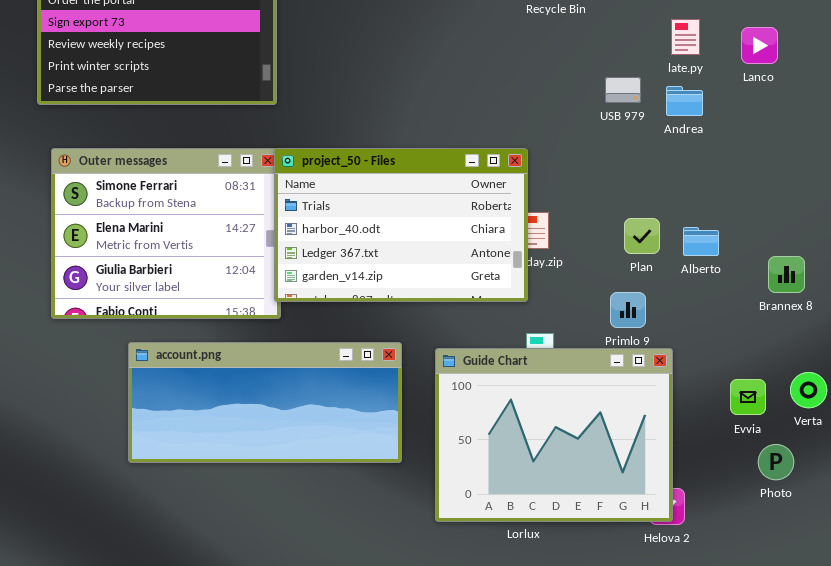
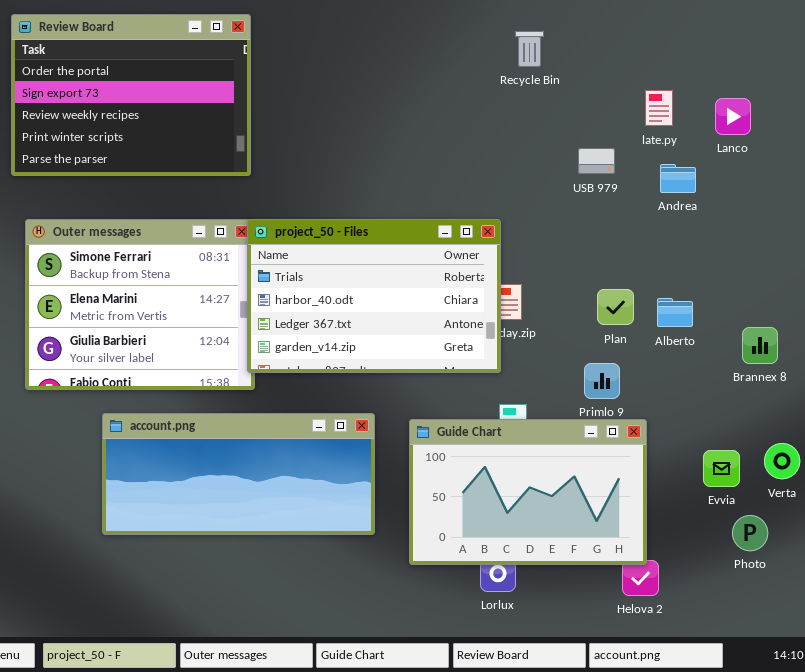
Andrea: [666,86,703,116] -> [660,164,696,193], moved
Guide Chart: [435,348,673,522] -> [409,419,647,565], resized

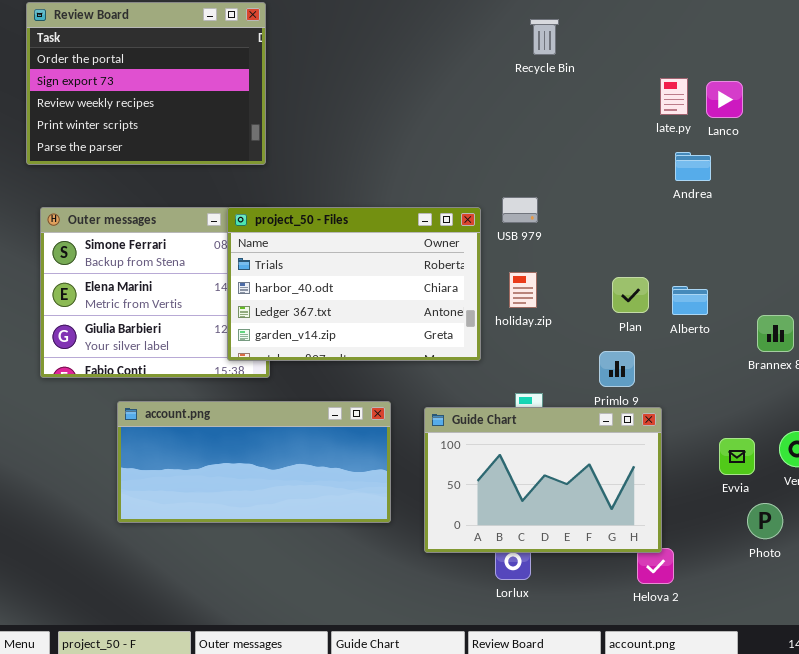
Lanco: [715,98,751,135] -> [706,81,743,118], moved
USB 979: [578,148,615,174] -> [502,197,538,223], moved
project_50 - Files: [247,219,501,373] -> [227,207,481,361], moved

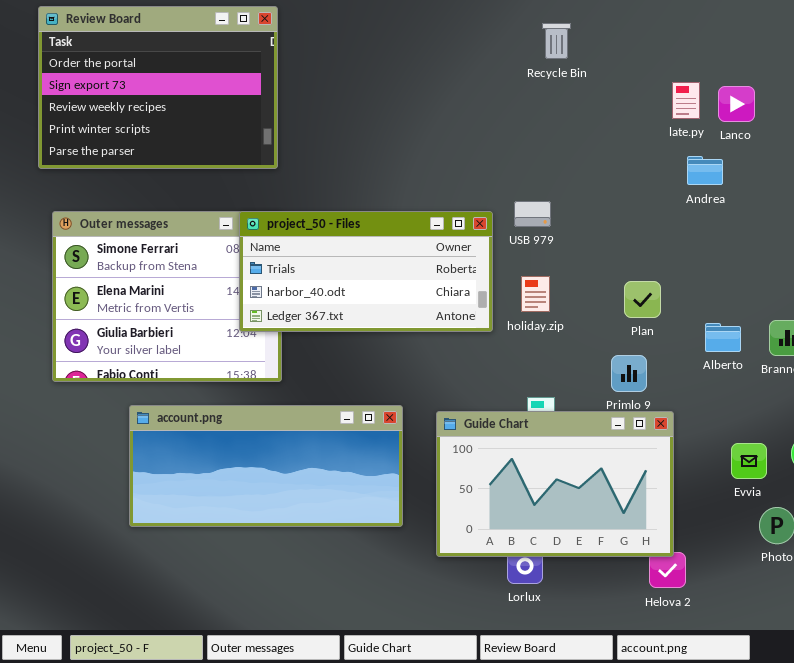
project_50 - Files: [227,207,481,361] -> [239,211,493,332], resized
Alberto: [672,286,708,315] -> [705,323,741,352], moved

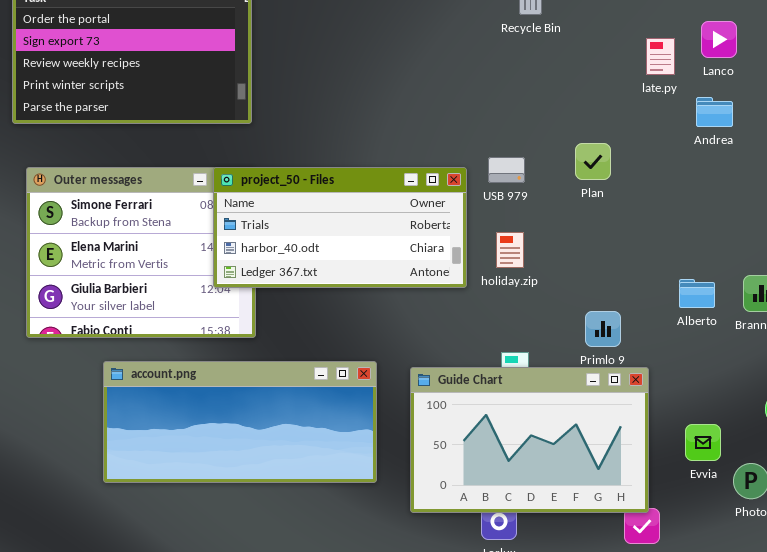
Lanco: [718,86,755,122] -> [701,21,737,58], moved
Andrea: [687,156,723,185] -> [696,97,733,127], moved
Plan: [624,281,661,318] -> [575,143,611,180], moved
Evvia: [731,443,767,479] -> [685,424,721,461], moved

